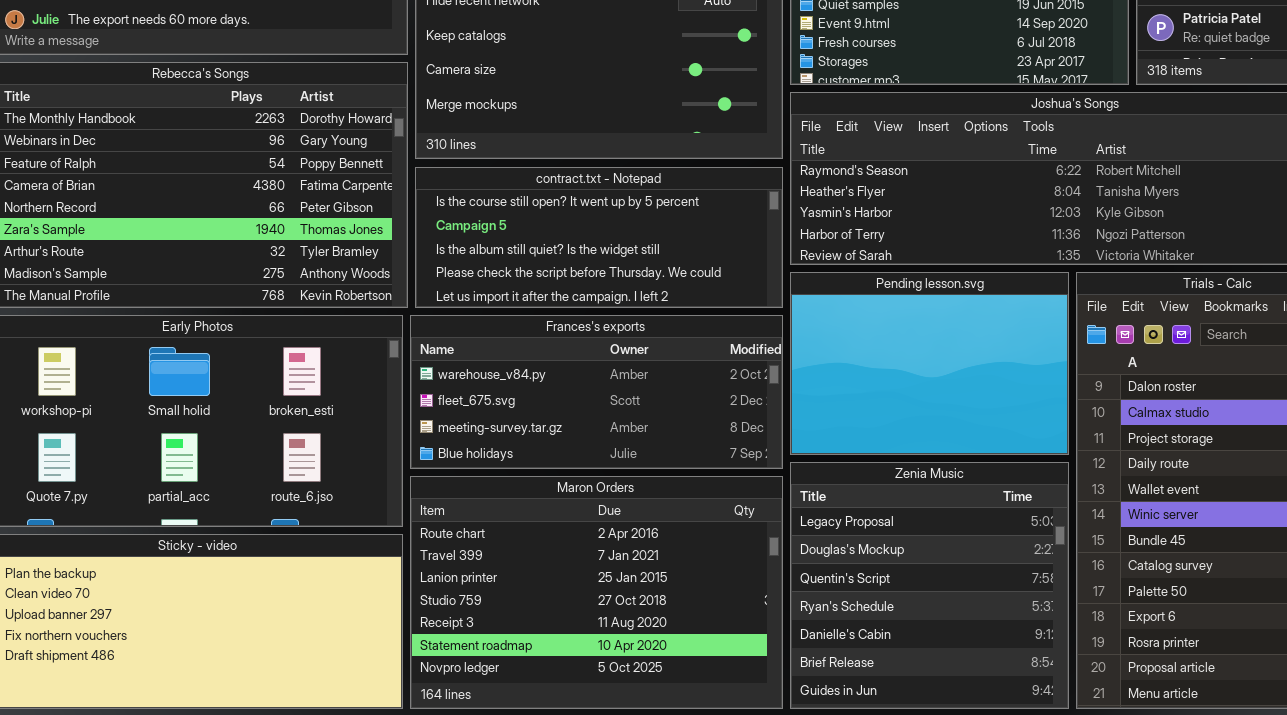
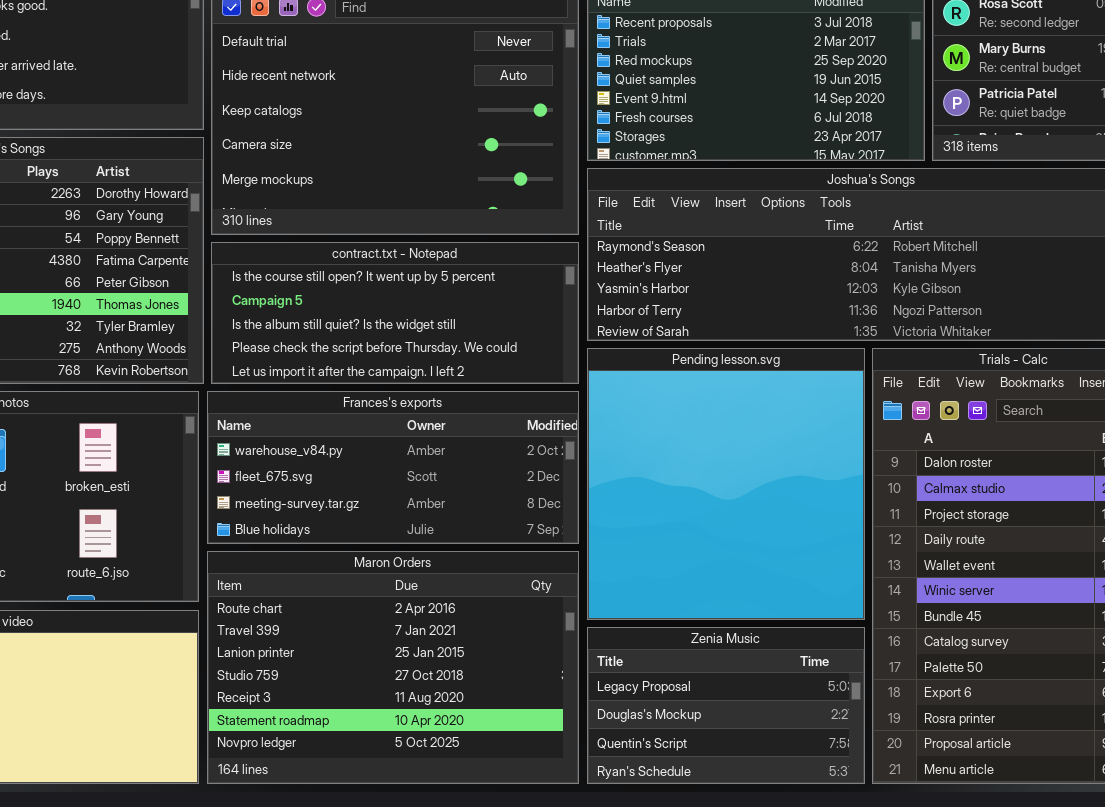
Pending lesson.svg: [790,272,1069,455] -> [587,348,865,620], resized
Zenia Music: [790,462,1069,709] -> [587,627,865,784], resized

